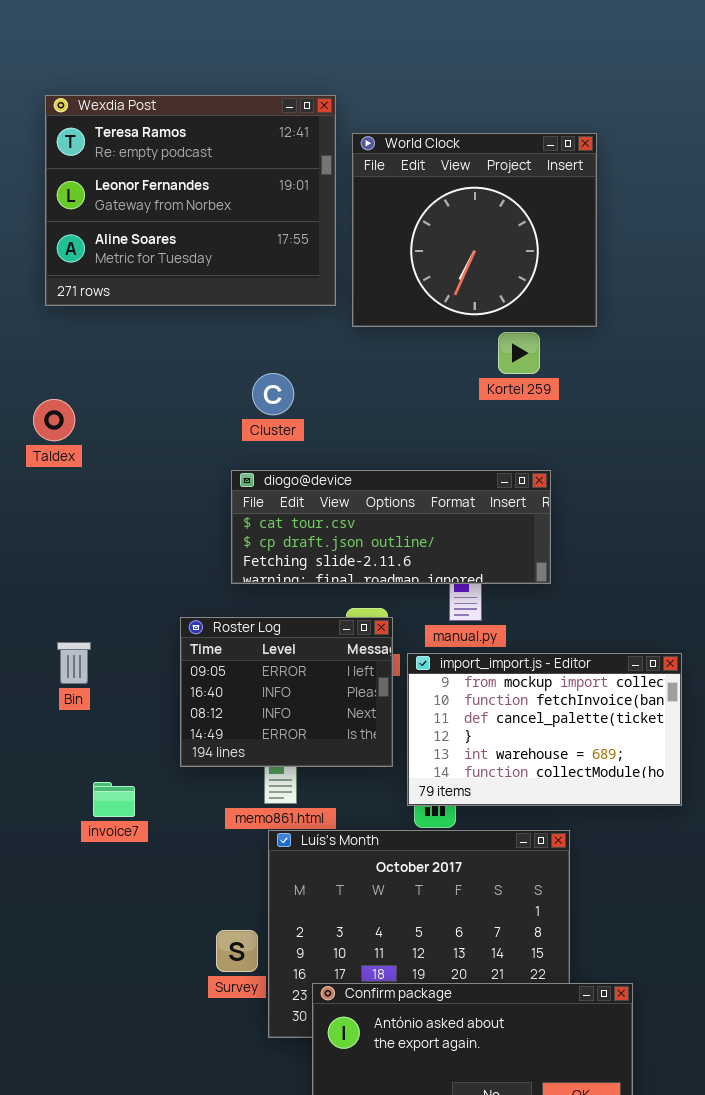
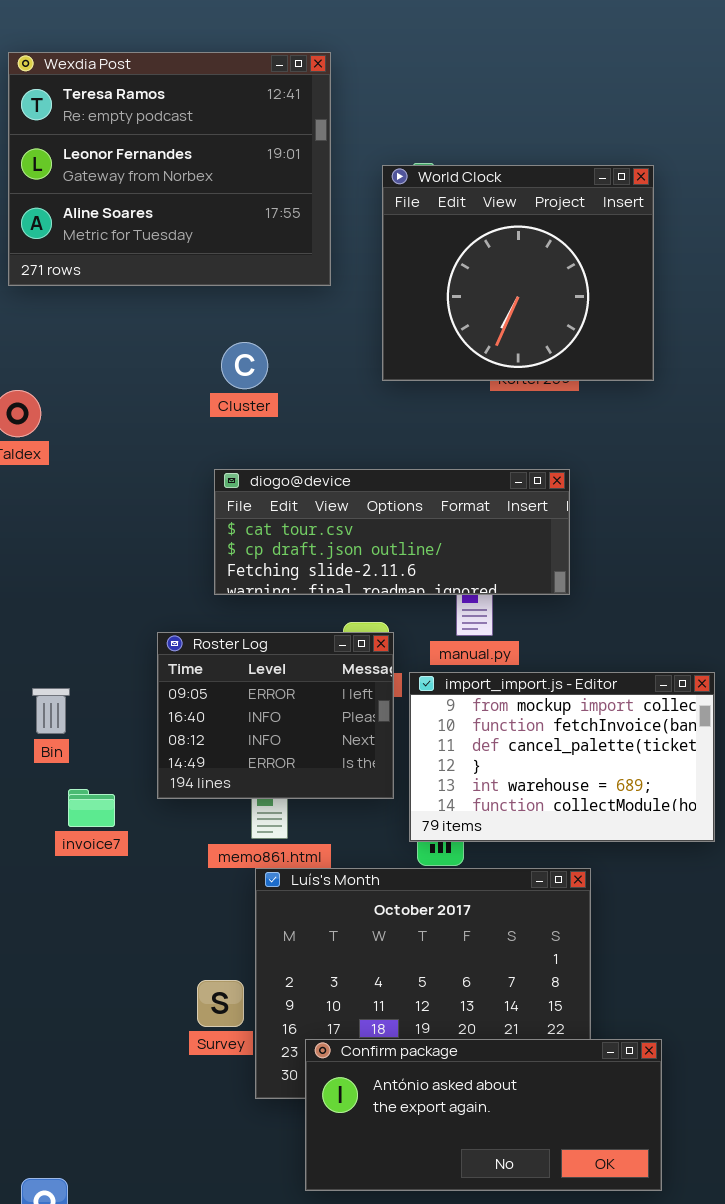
World Clock: [352,133,597,327] -> [382,165,654,381], moved
Cluster: [252,373,294,415] -> [221,342,268,389], moved
Bin: [57,642,91,684] -> [32,688,70,734], moved
invoice7: [93,782,135,817] -> [68,789,115,827], moved

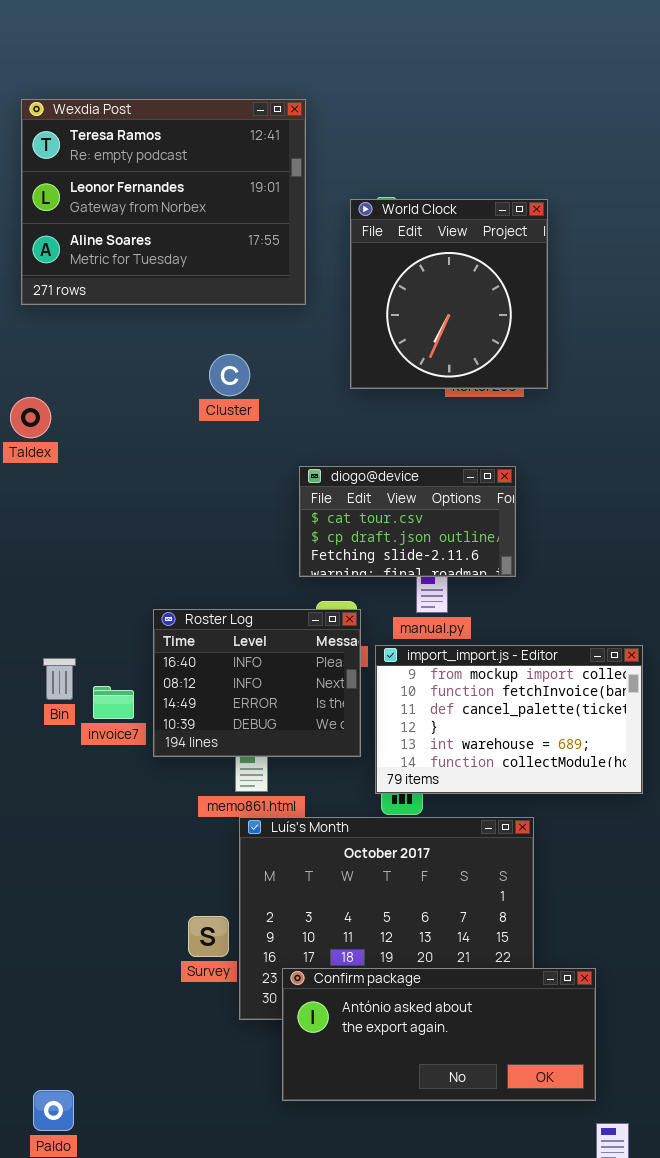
World Clock: [382,165,654,381] -> [350,199,548,389], resized
diogo@device: [214,469,570,595] -> [299,466,516,577], resized
Roster Log: [157,632,394,799] -> [153,609,361,757], scrolled down 1 row
invoice7: [68,789,115,827] -> [93,686,134,719], moved

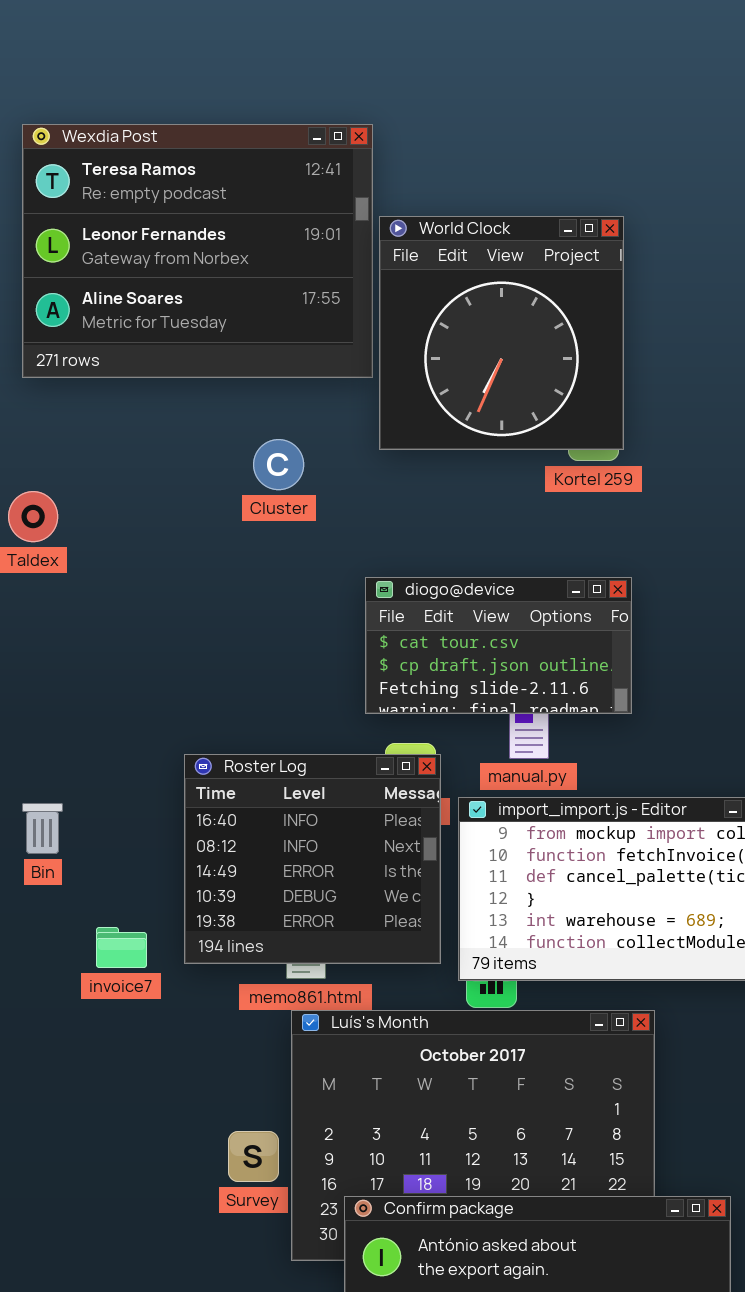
World Clock: [350,199,548,389] -> [379,216,624,450], moved
Roster Log: [153,609,361,757] -> [184,754,441,964], resized
Bin: [43,658,76,700] -> [22,803,63,854], moved
invoice7: [93,686,134,719] -> [96,927,147,968], moved

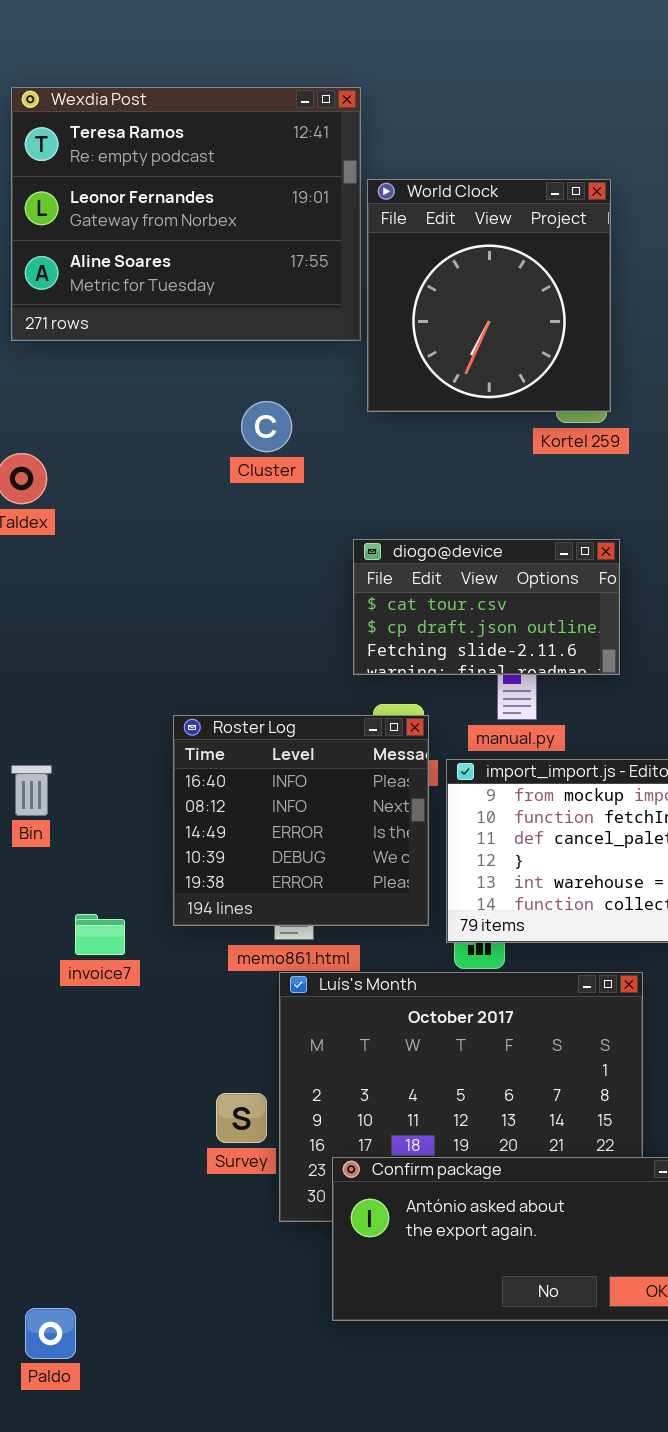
invoice7: [96,927,147,968] -> [75,914,125,955], moved

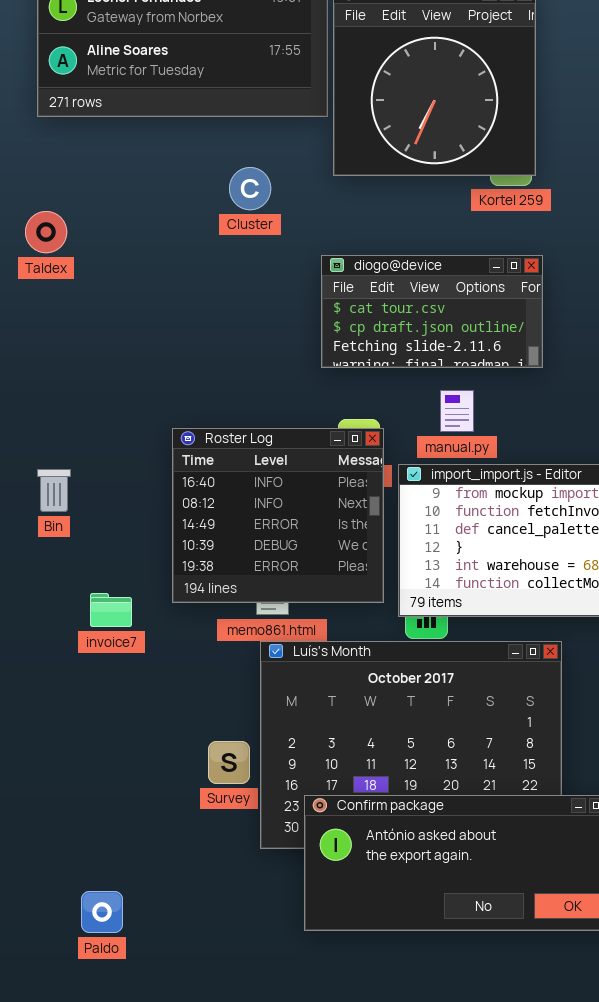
diogo@device: [353,539,620,675] -> [321,255,543,368], moved
Paldo: [25,1308,76,1359] -> [81,891,123,933], moved

